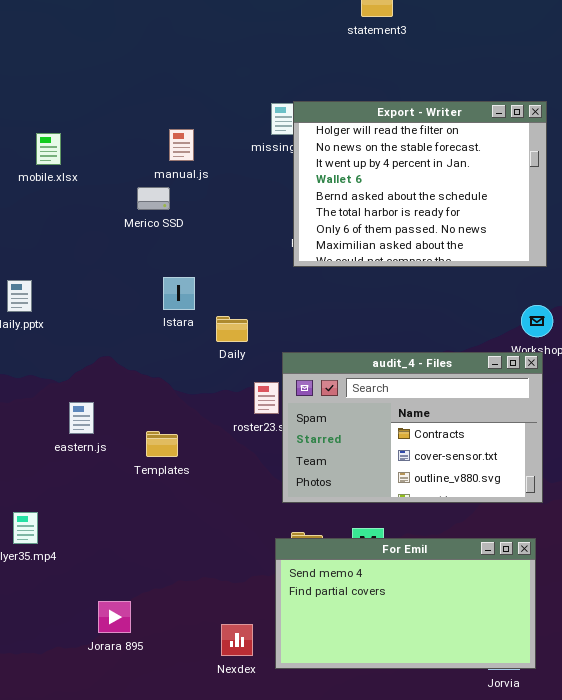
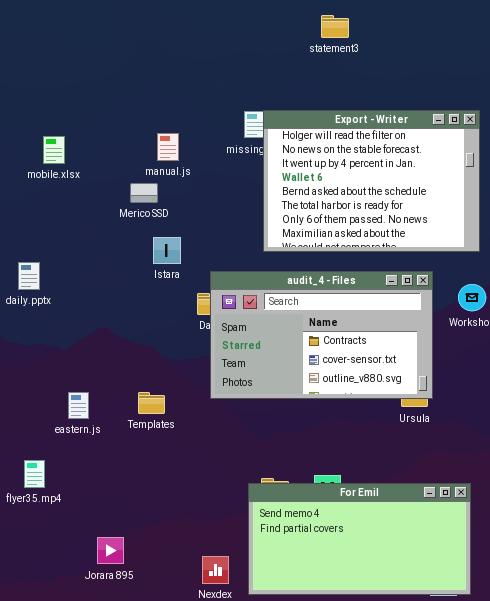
Istara: [163,277,195,310] -> [153,237,181,264], moved
audit_4 - Files: [282,352,543,503] -> [210,271,433,399], moved
eastern.js: [69,402,94,434] -> [68,392,89,419], moved

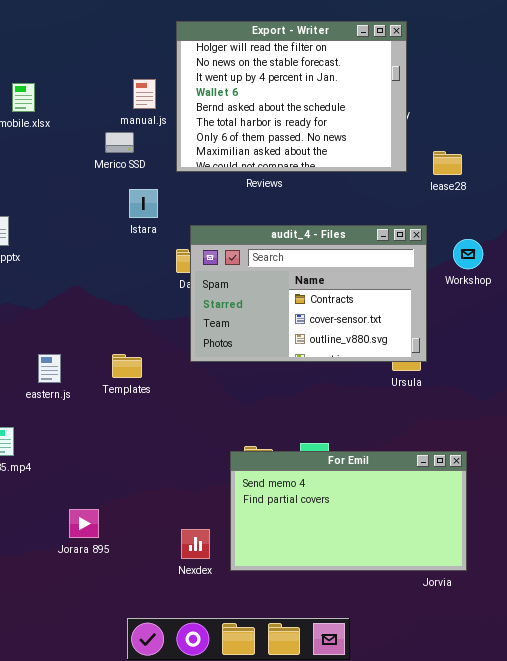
Export - Writer: [263,110,480,252] -> [176,21,407,172], moved

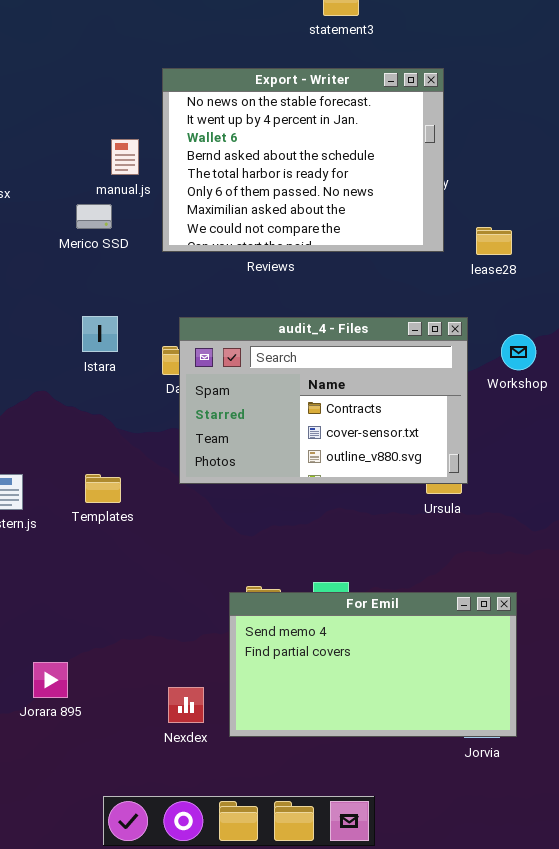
Export - Writer: [176,21,407,172] -> [162,68,444,252], scrolled down 1 row
Istara: [129,189,158,218] -> [82,316,118,352], moved

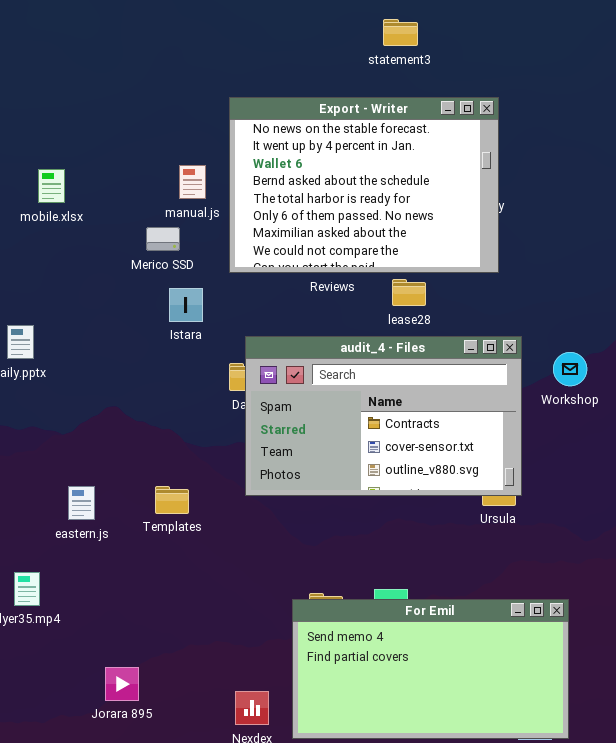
lease28: [476,227,512,255] -> [392,279,426,306], moved
Istara: [82,316,118,352] -> [169,288,203,322], moved

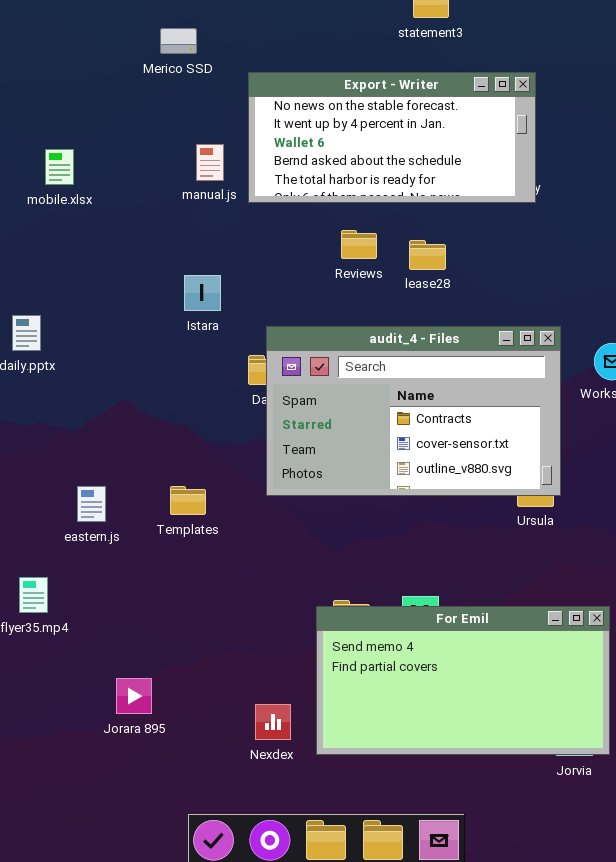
Export - Writer: [229,97,499,273] -> [248,72,536,203], resized
Merico SSD: [146,227,180,251] -> [160,28,197,54], moved
lease28: [392,279,426,306] -> [409,240,446,270], moved

